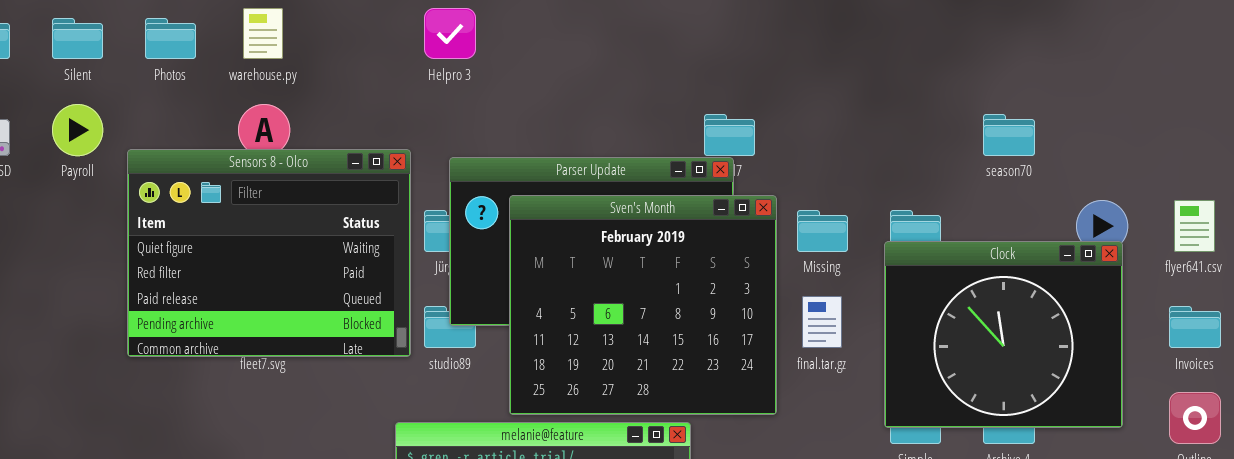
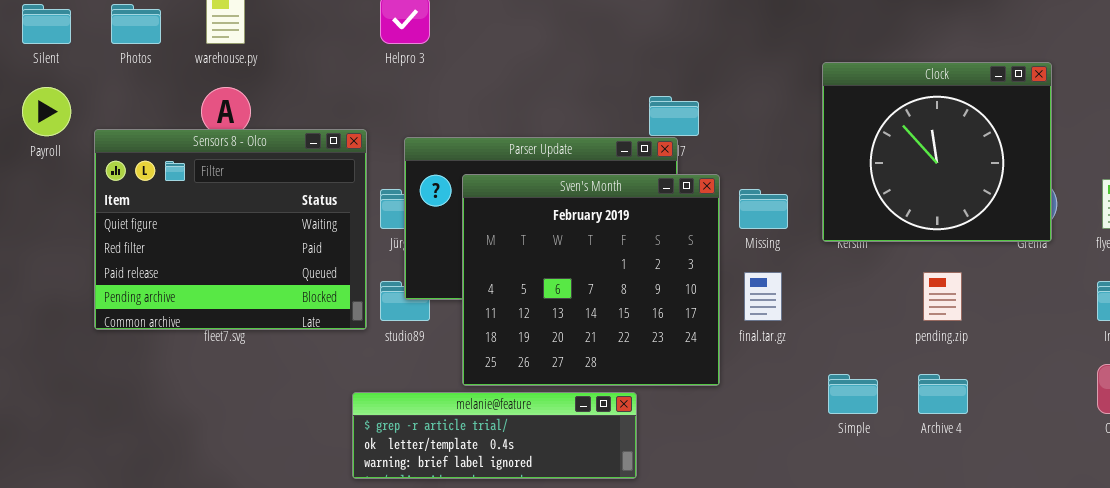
Clock: [884,241,1123,428] -> [822,62,1052,242], moved

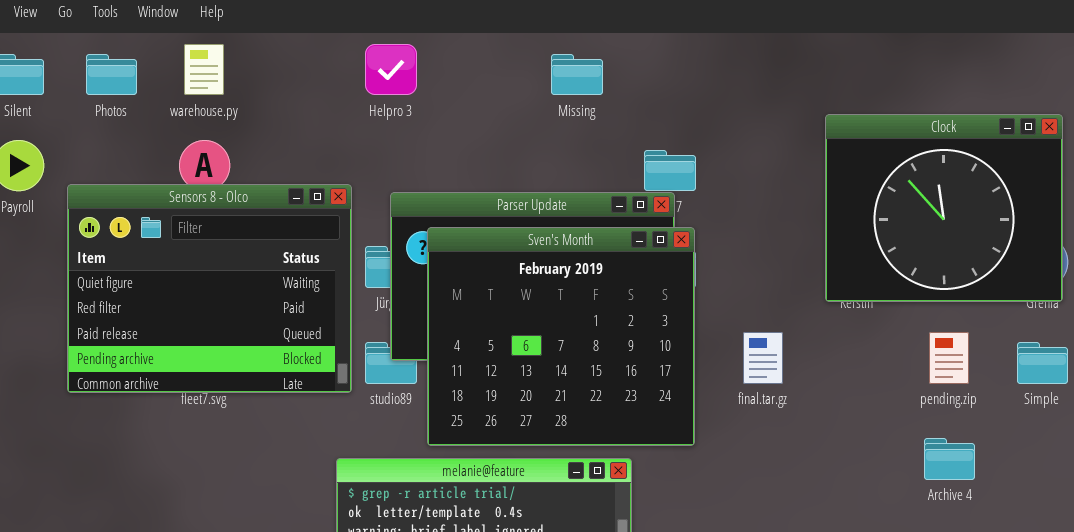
Sven's Month: [462,174,720,386] -> [427,227,695,446], moved
Missing: [739,189,788,229] -> [551,54,603,95], moved
Simple: [828,374,878,414] -> [1017,342,1068,384], moved

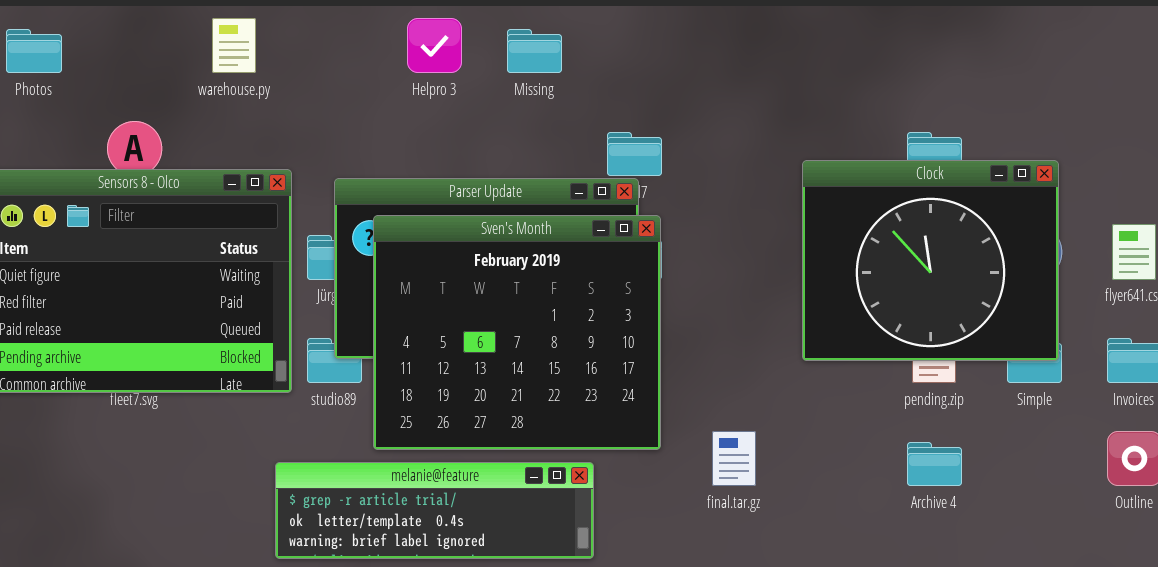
warehouse.py: [184,44,224,95] -> [212,18,256,73], moved
Helpro 3: [365,44,417,95] -> [407,18,462,73], moved
Clock: [825,114,1063,302] -> [802,160,1059,361], moved
final.tar.gz: [743,332,783,384] -> [712,431,756,486], moved

